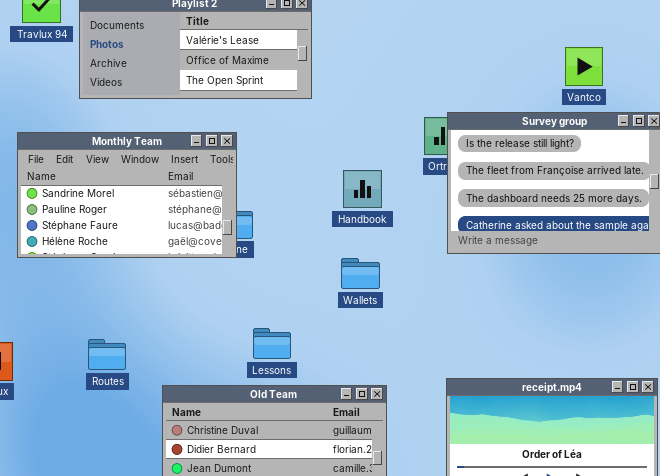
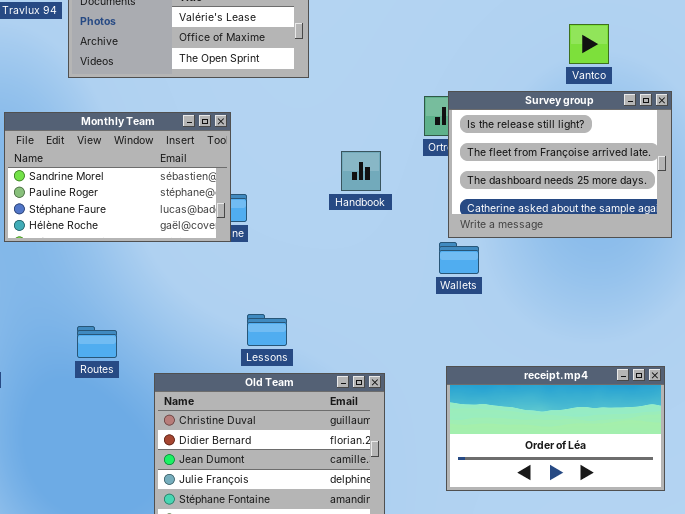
Wallets: [341,258,380,289] -> [439,242,479,274], moved

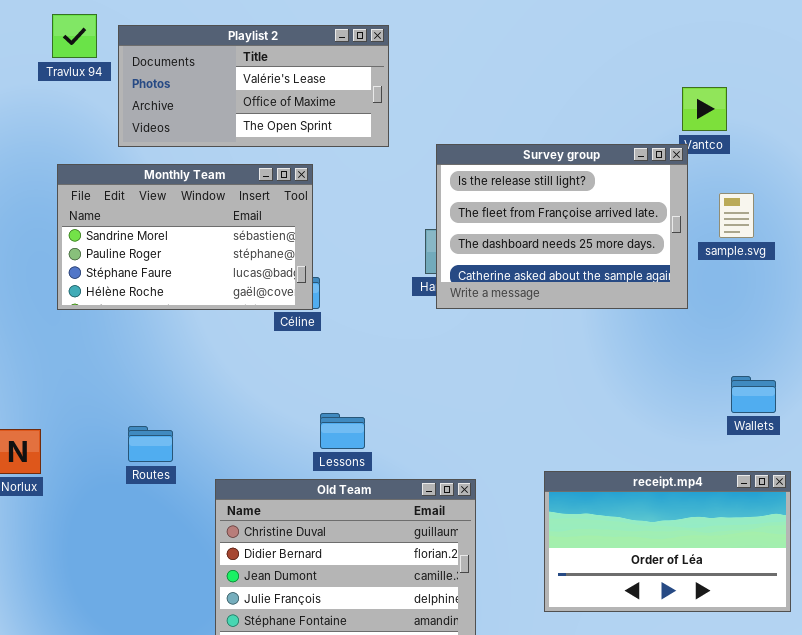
Survey group: [448,91,672,238] -> [436,144,688,309], moved
Monthly Team: [4,112,231,242] -> [57,164,313,310], moved
Wallets: [439,242,479,274] -> [731,376,776,413], moved

